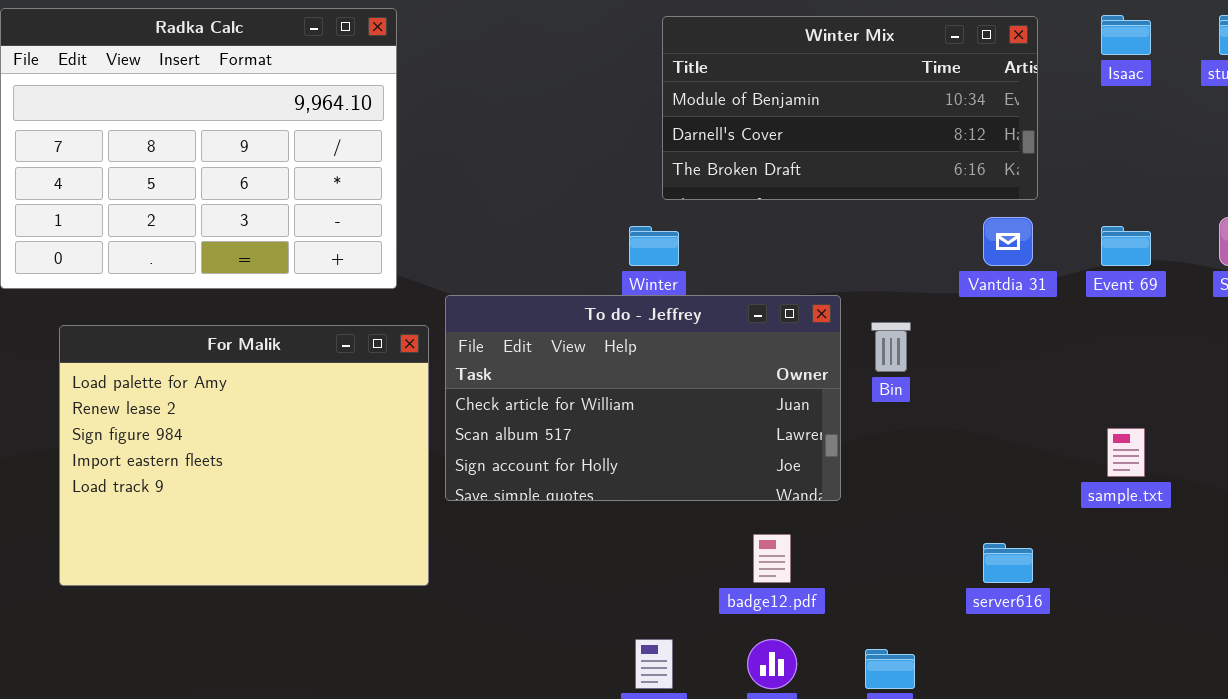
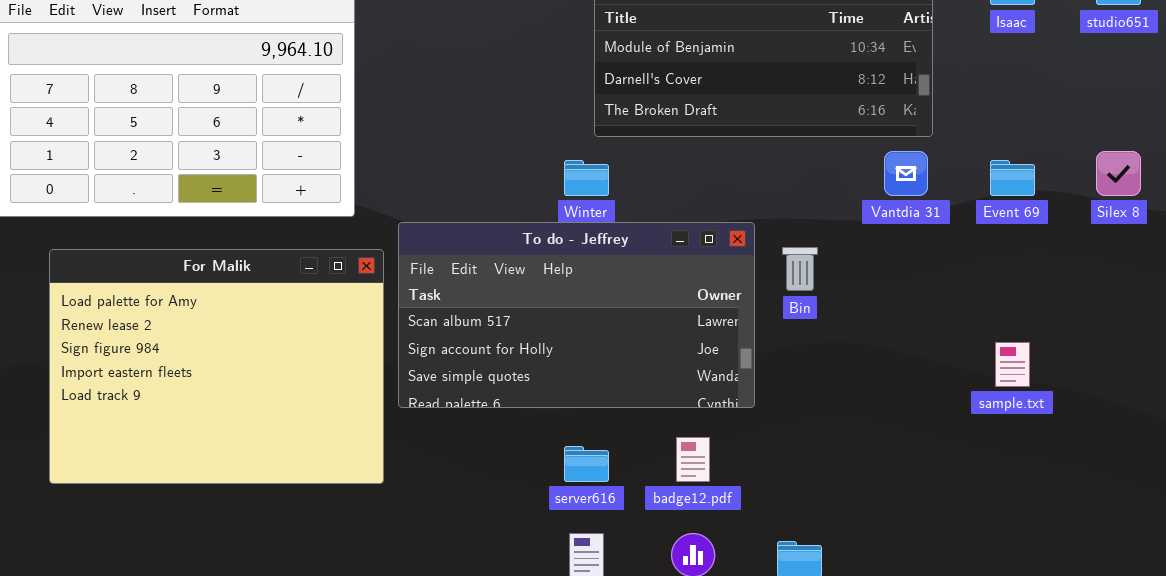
To do - Jeffrey: [445,295,841,501] -> [398,222,755,408], scrolled down 1 row
server616: [983,543,1033,583] -> [564,446,609,482], moved

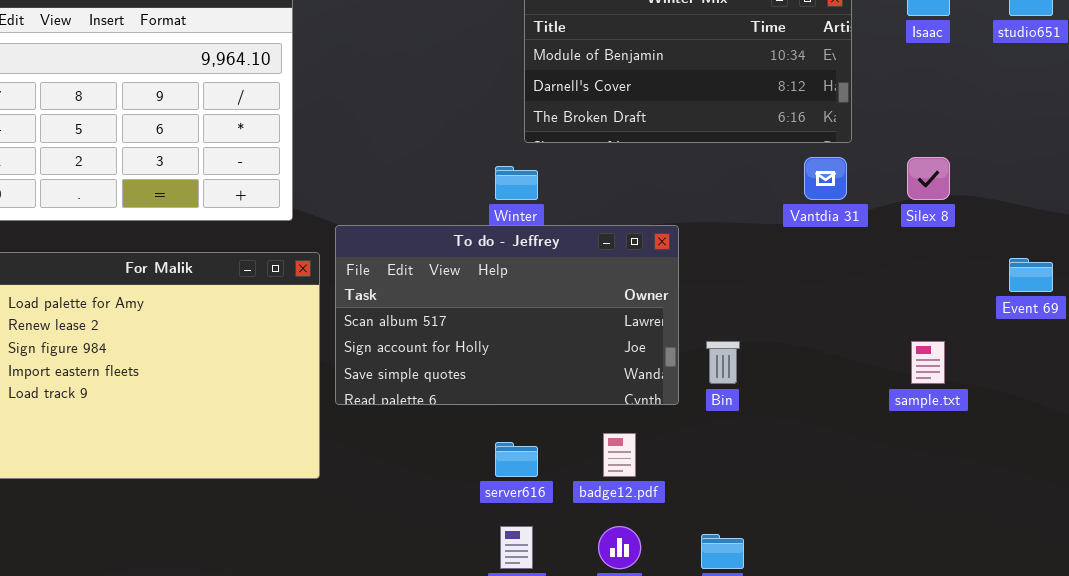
Silex 8: [1096,151,1141,196] -> [907,157,950,200], moved
Event 69: [990,160,1035,196] -> [1009,258,1053,292], moved
Bin: [782,247,818,291] -> [706,341,740,384], moved

